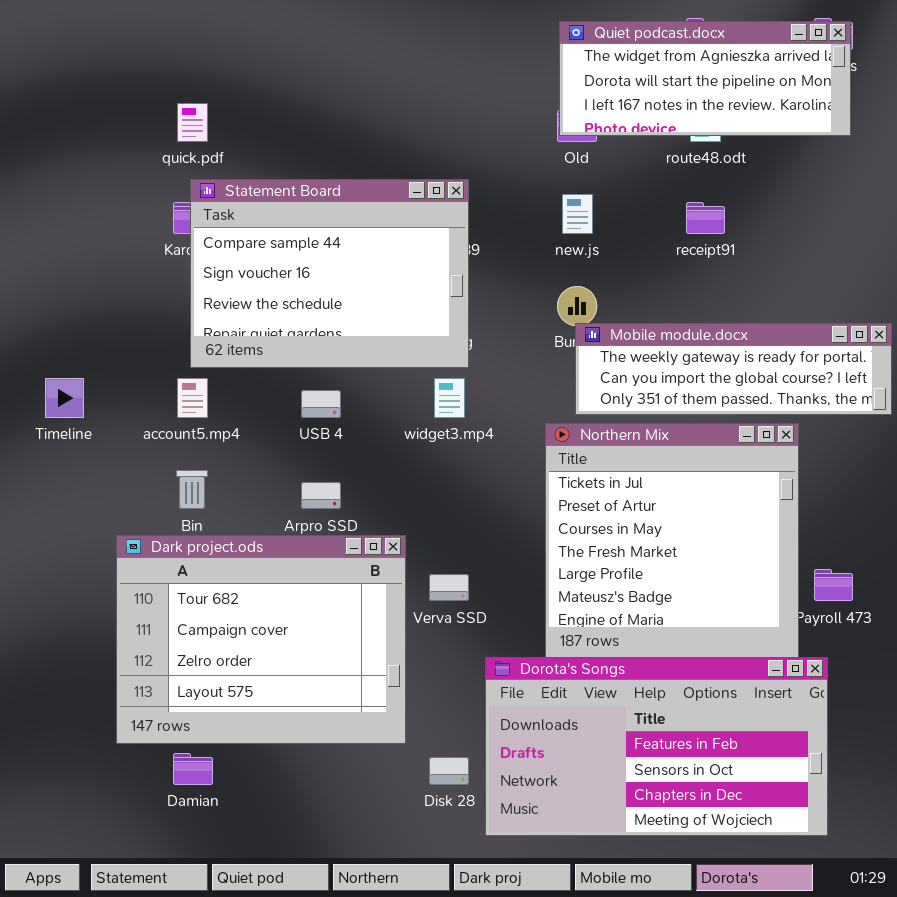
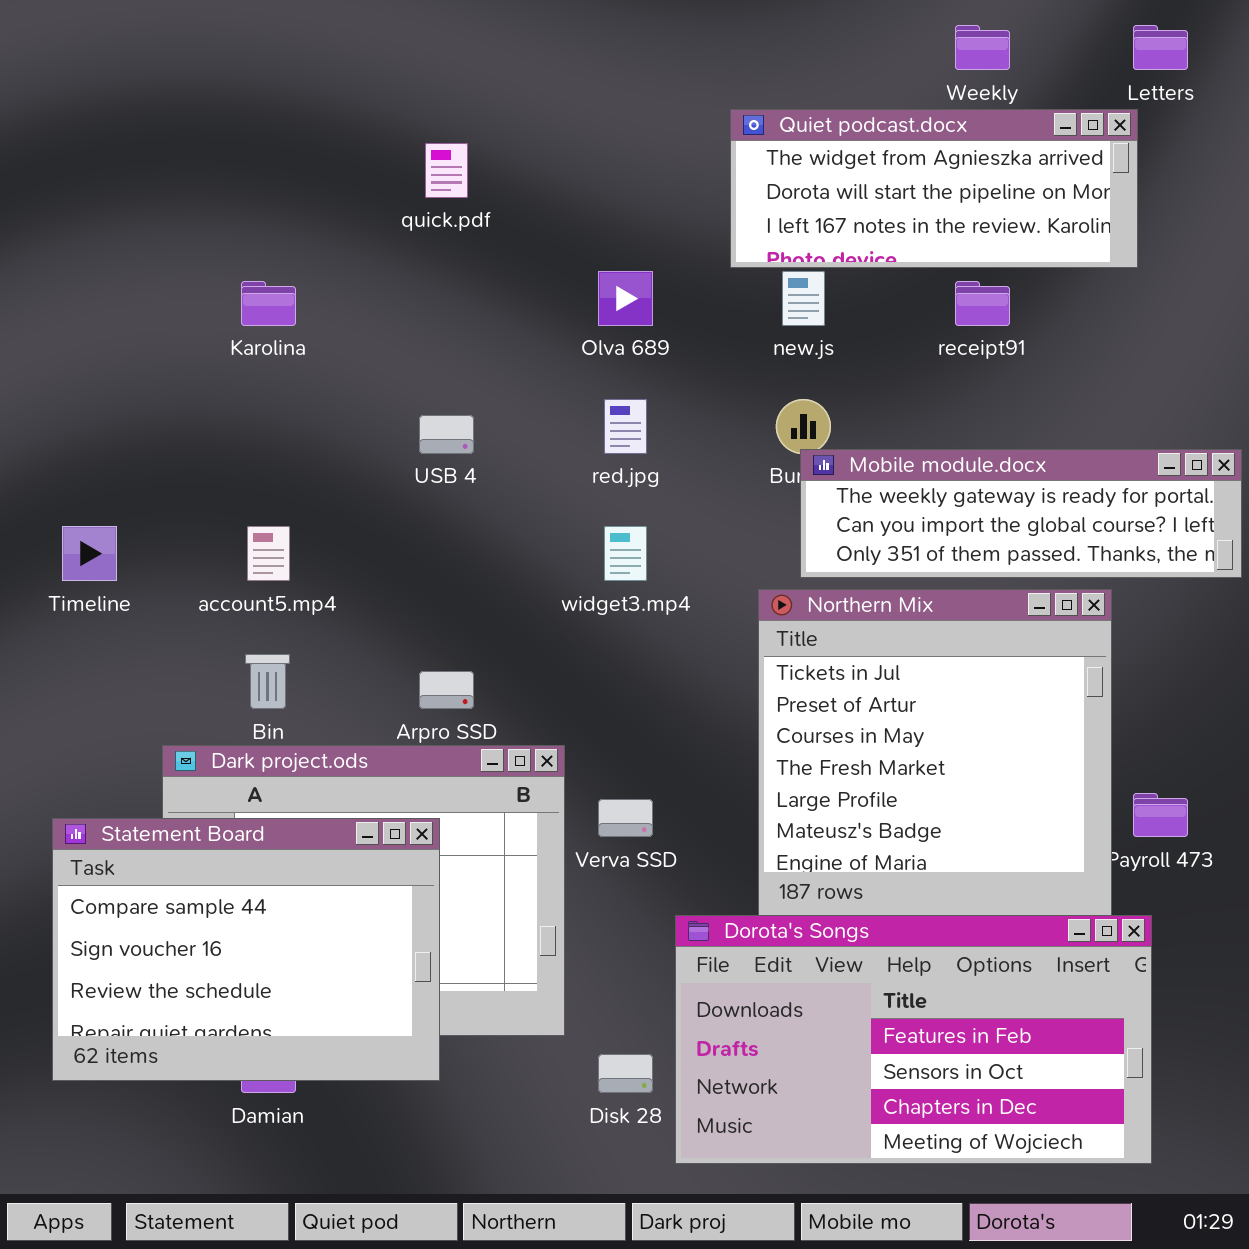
Quiet podcast.docx: [559,21,851,136] -> [730,109,1138,268], moved
quick.pdf: [177,103,208,142] -> [425,143,468,198], moved
Statement Board: [190,179,469,368] -> [52,818,440,1081], moved
USB 4: [301,390,341,418] -> [419,415,474,454], moved

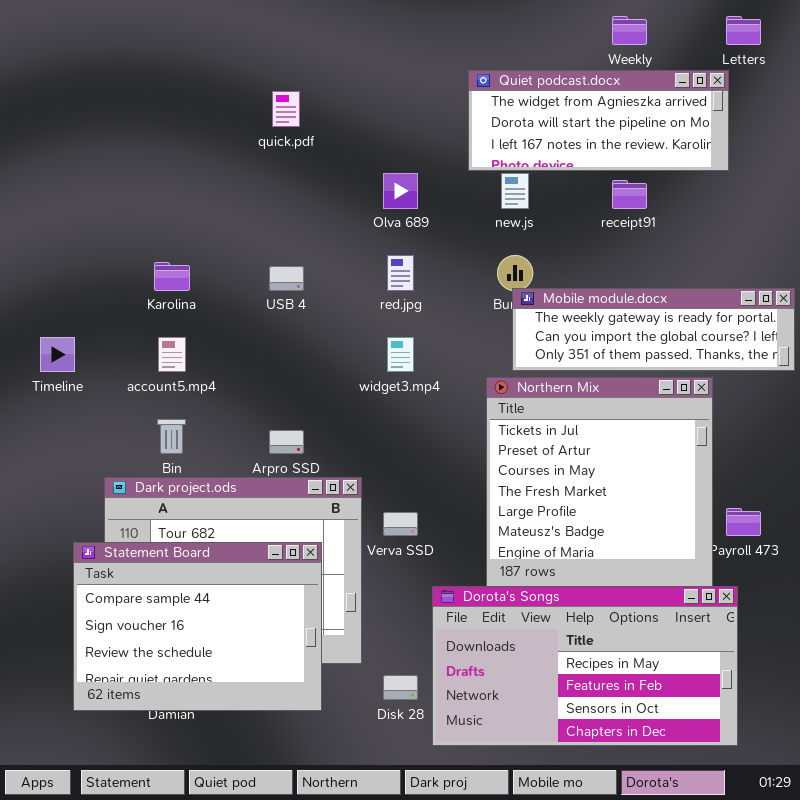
Karolina: [241,281,296,326] -> [154,262,190,291], moved
Statement Board: [52,818,440,1081] -> [73,542,322,711], moved
Dorota's Songs: [675,915,1152,1164] -> [432,586,738,746], scrolled up 1 row

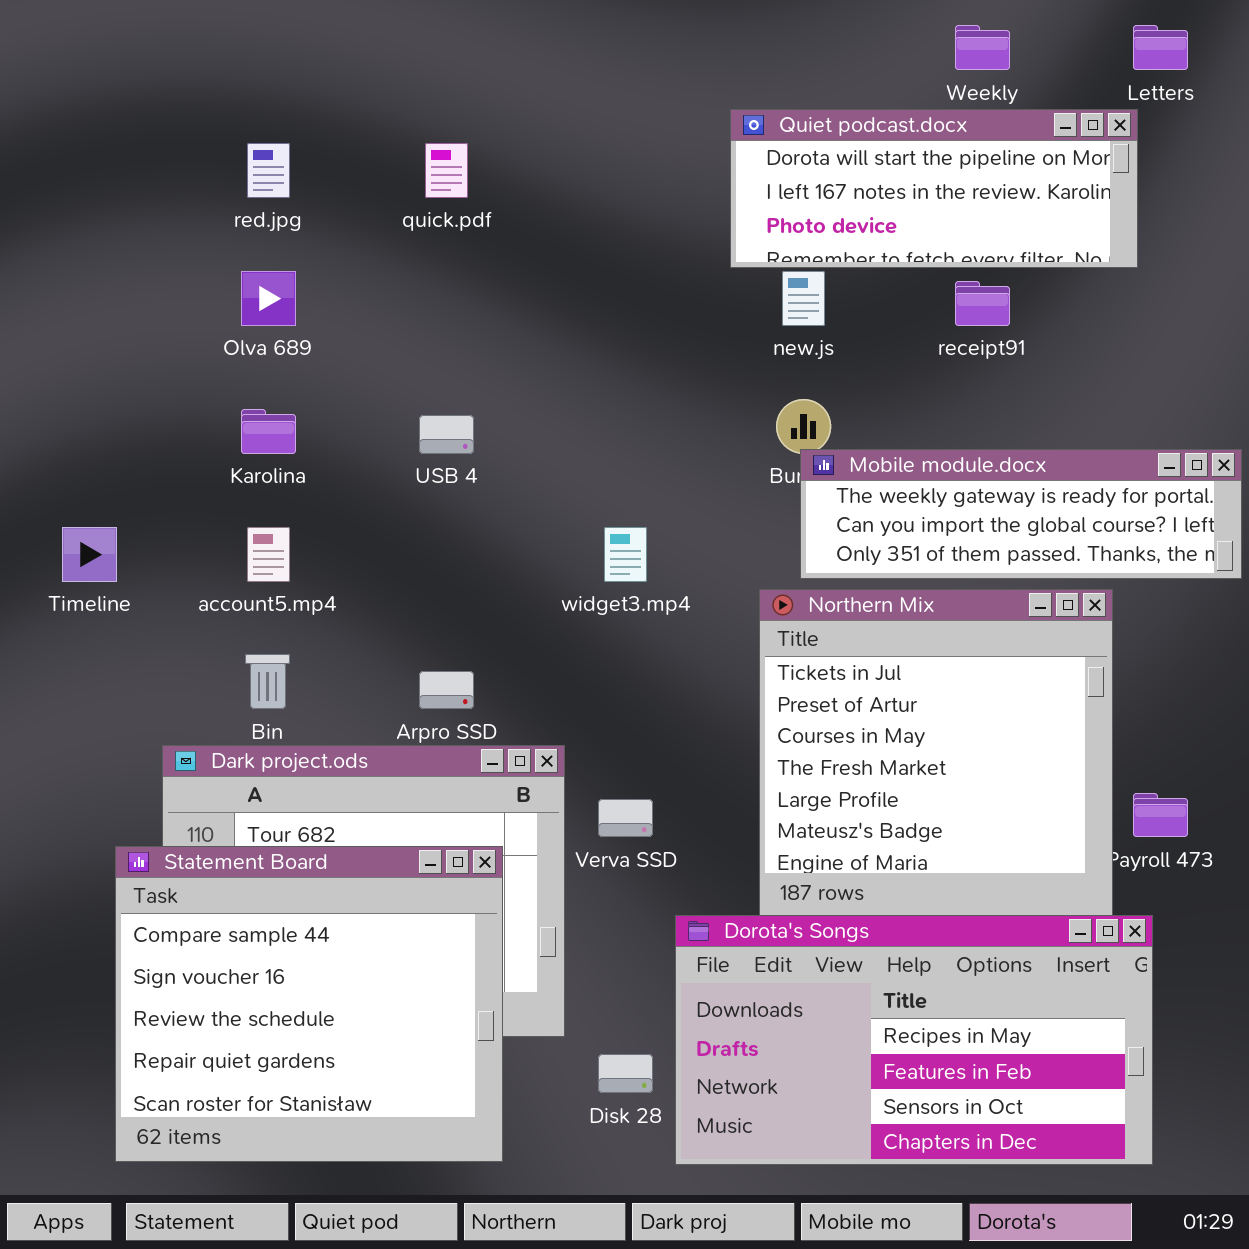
Quiet podcast.docx: [468,70,729,171] -> [730,109,1138,268], scrolled down 1 row
Olva 689: [383,173,418,209] -> [241,271,296,326], moved
red.jpg: [387,255,414,291] -> [247,143,290,198], moved
Statement Board: [73,542,322,711] -> [115,846,503,1162], resized

